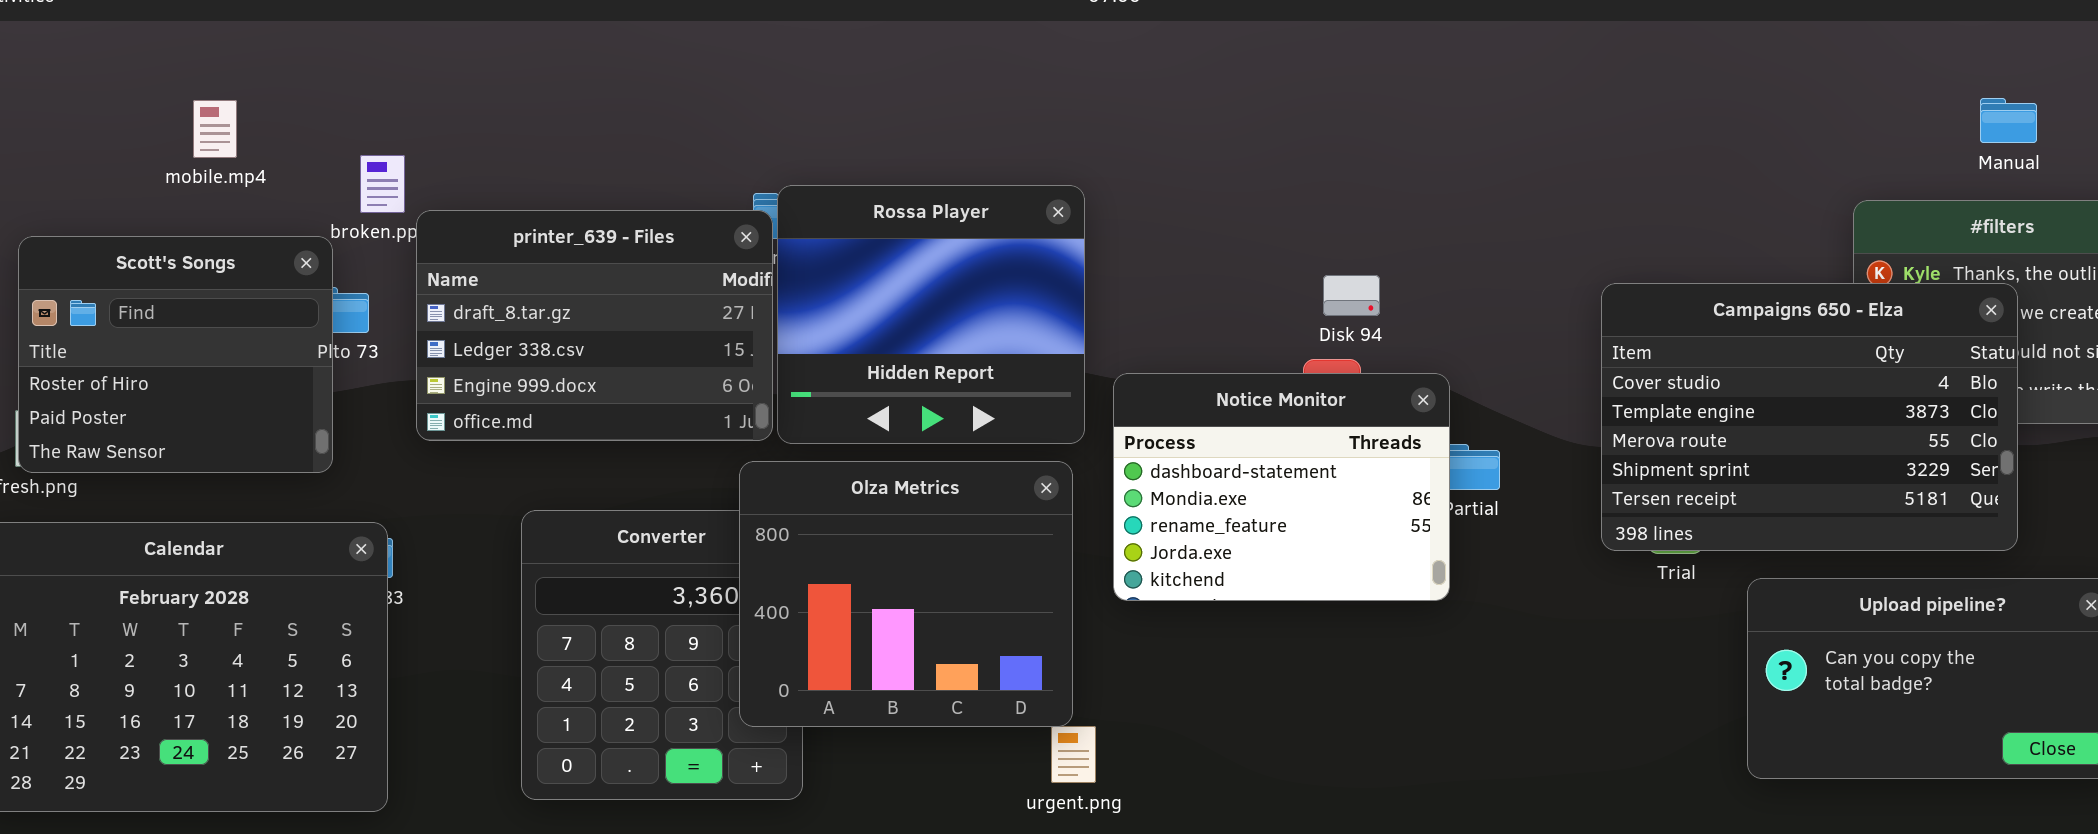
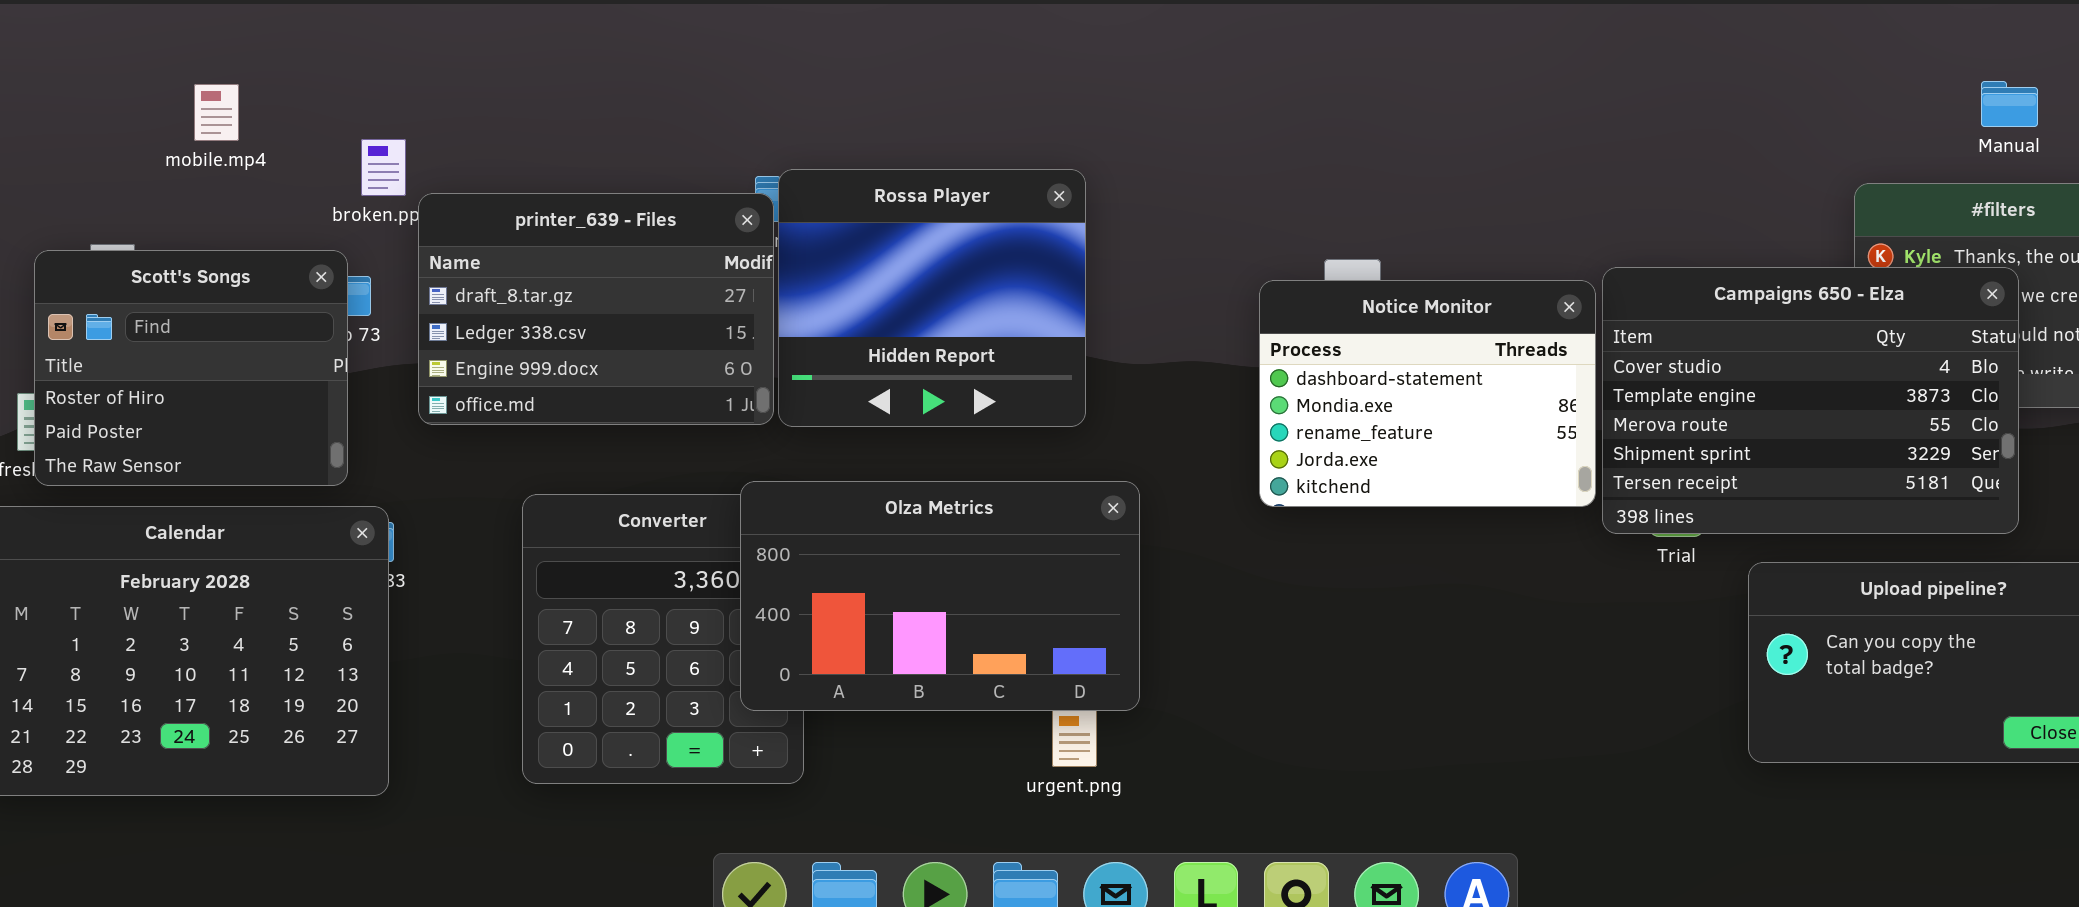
Scott's Songs: [18,236,333,473] -> [34,250,348,486], moved
Notice Monitor: [1113,373,1450,601] -> [1259,280,1596,507], moved
Olza Metrics: [739,461,1073,727] -> [740,481,1140,711], resized

